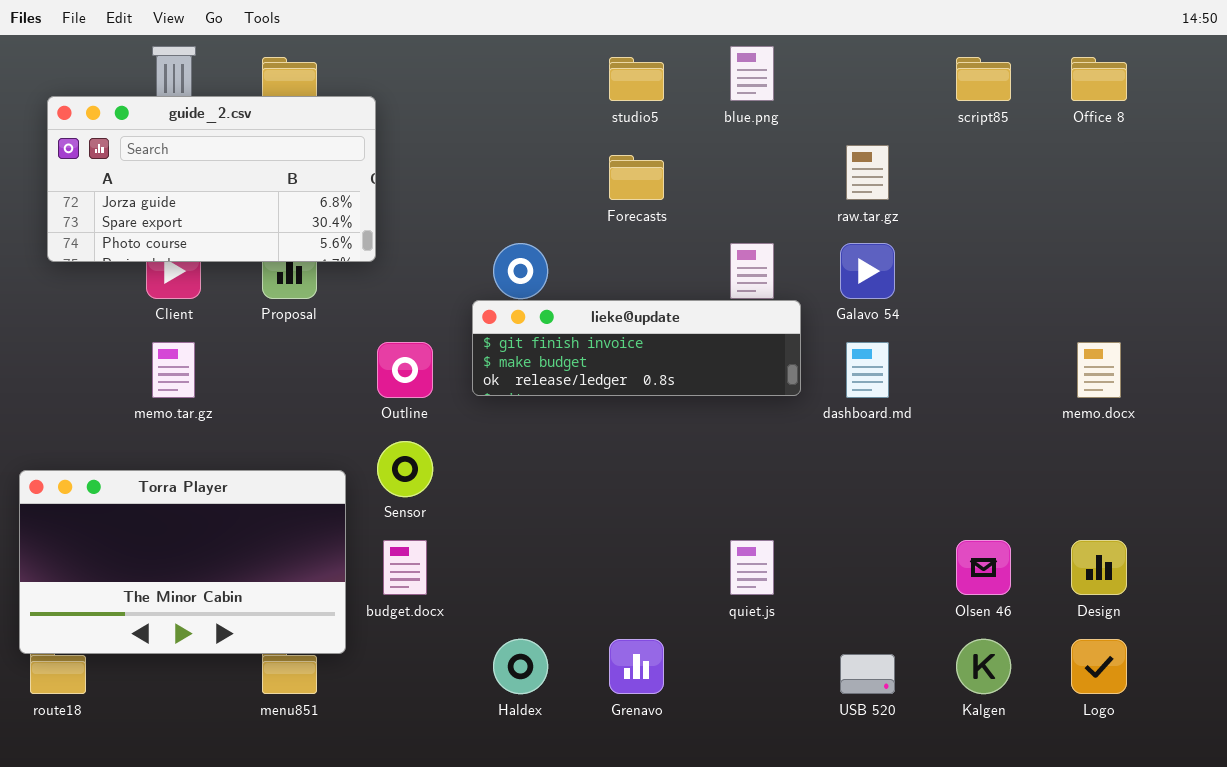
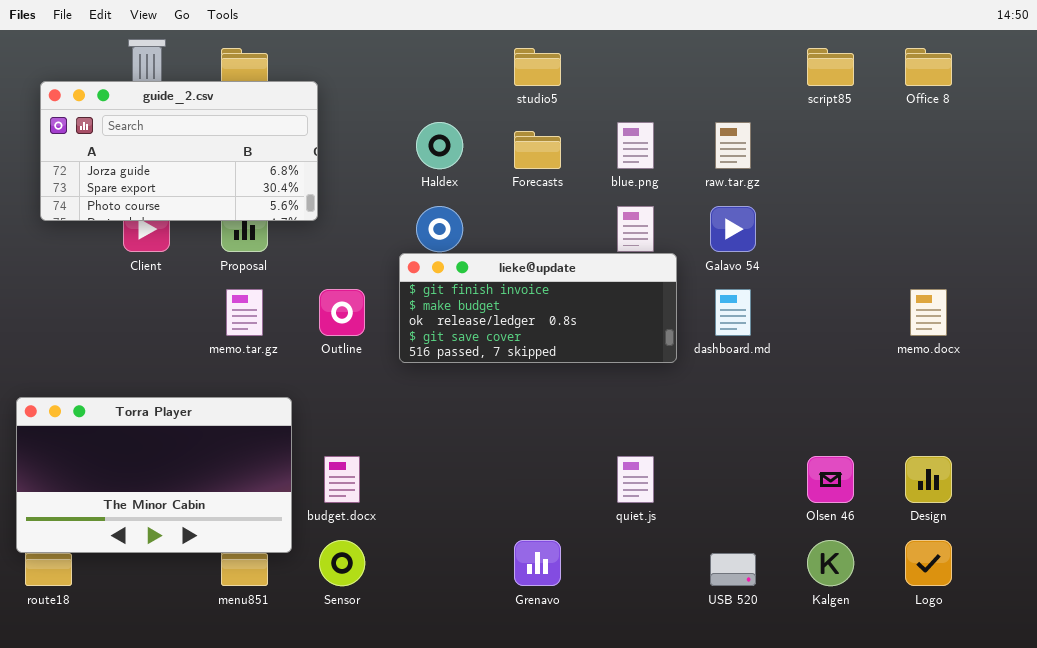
blue.png: [730,46,774,101] -> [617,122,654,169], moved
lieke@update: [472,300,801,396] -> [399,253,677,363], resized
memo.tar.gz: [152,342,195,398] -> [226,289,263,336], moved
Sensor: [377,441,433,497] -> [319,540,365,586], moved
Haldex: [493,639,548,694] -> [416,122,463,169], moved

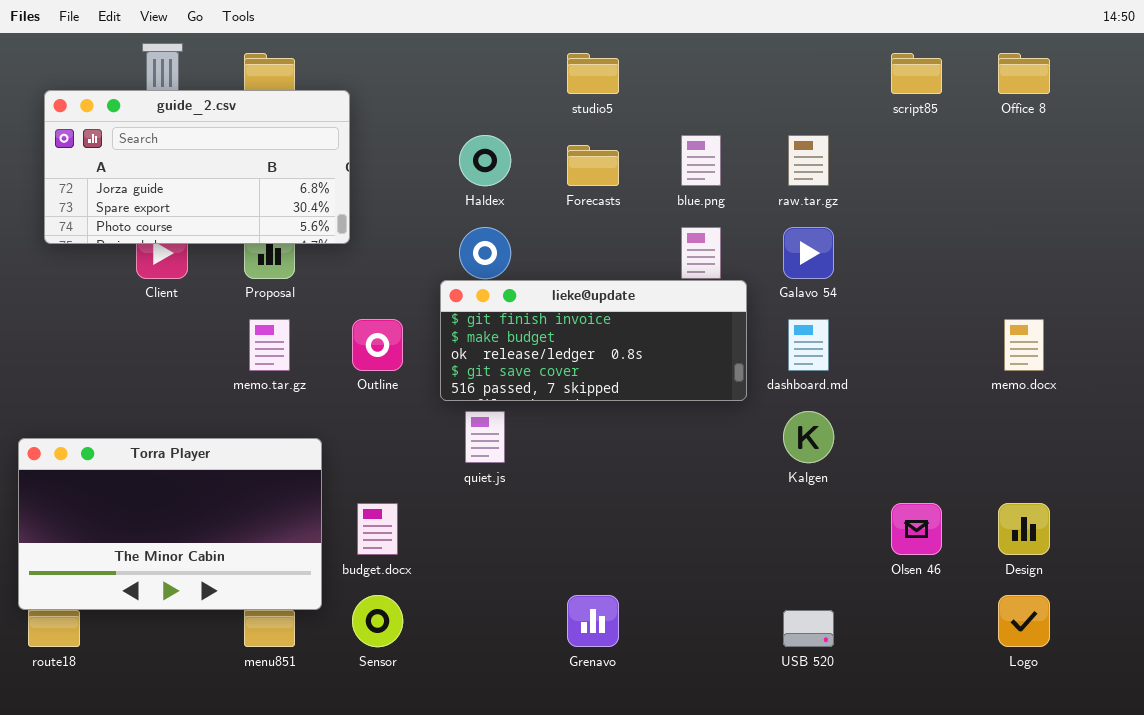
quiet.js: [617,456,654,503] -> [465,411,505,463], moved
Kalgen: [807,540,854,586] -> [783,411,834,463], moved

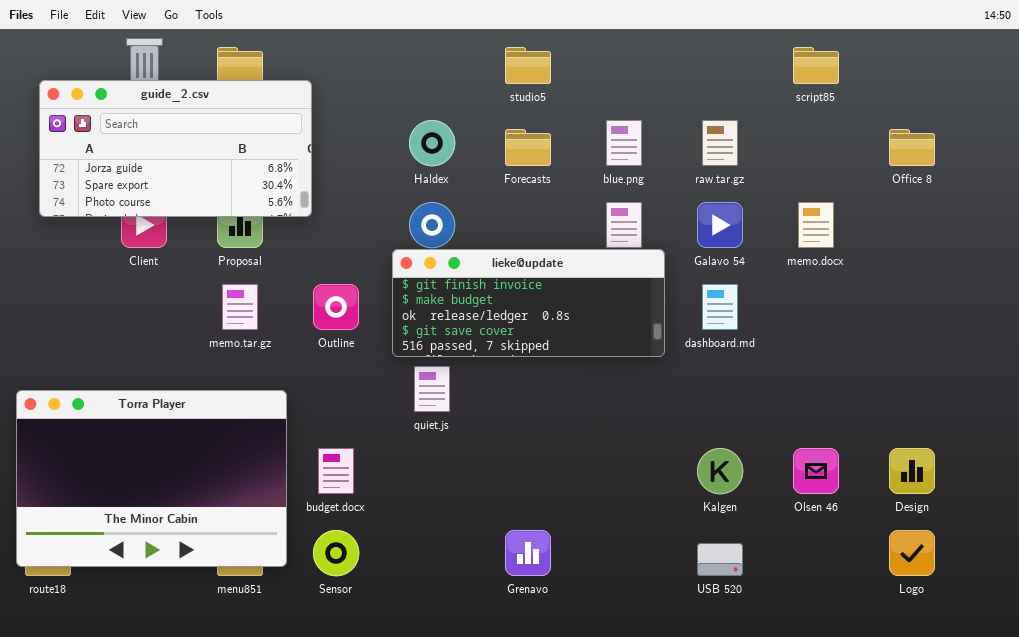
Office 8: [998,53,1050,94] -> [889,129,935,166], moved
memo.docx: [1004,319,1044,371] -> [798,202,834,248], moved
Kalgen: [783,411,834,463] -> [697,448,743,494], moved
Torra Player: [18,438,322,610] -> [16,390,287,567], resized

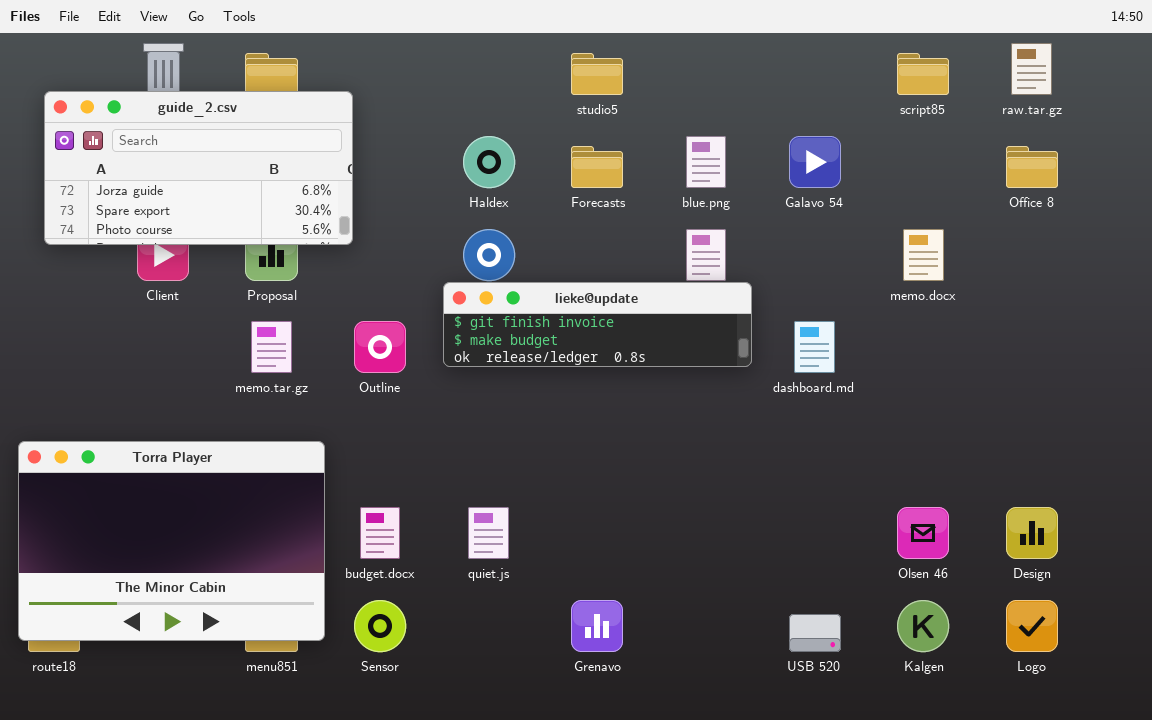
raw.tar.gz: [702,120,738,166] -> [1011,43,1052,95], moved
Galavo 54: [697,202,743,248] -> [789,136,841,188], moved
lieke@update: [392,249,665,357] -> [443,282,752,367], resized
quiet.js: [414,366,450,412] -> [468,507,509,559], moved
Kalgen: [697,448,743,494] -> [897,600,949,652], moved

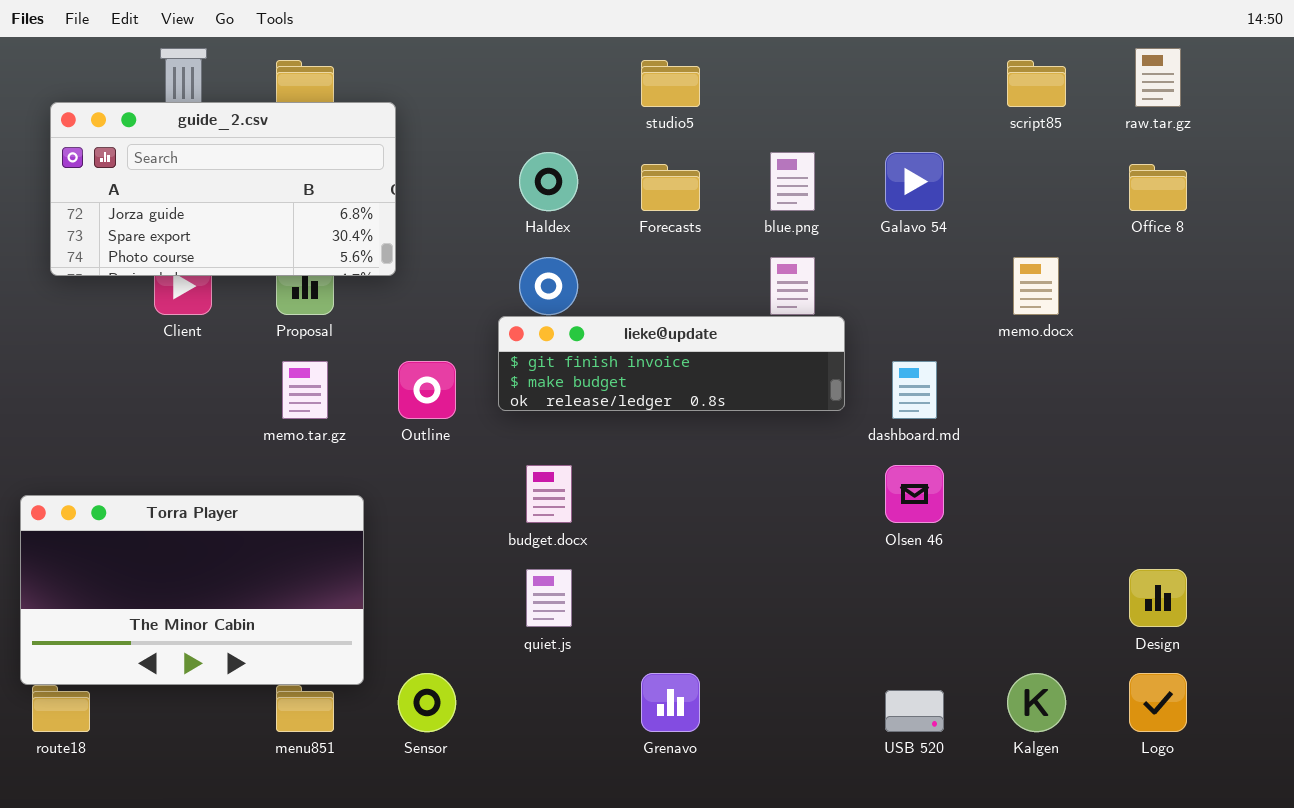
Torra Player: [18,441,325,641] -> [20,495,364,685], resized
budget.docx: [360,507,400,559] -> [526,465,572,523], moved
Olsen 46: [897,507,949,559] -> [885,465,944,523], moved

